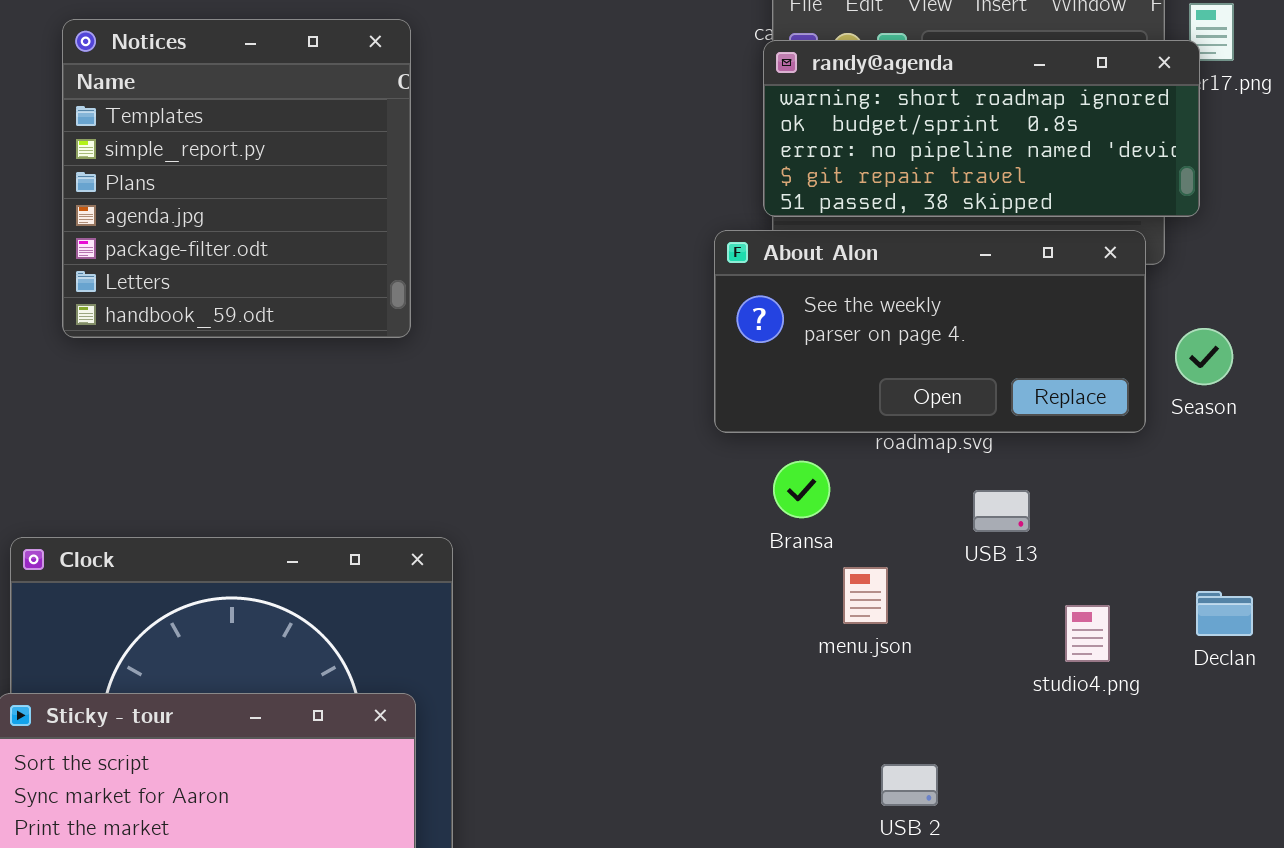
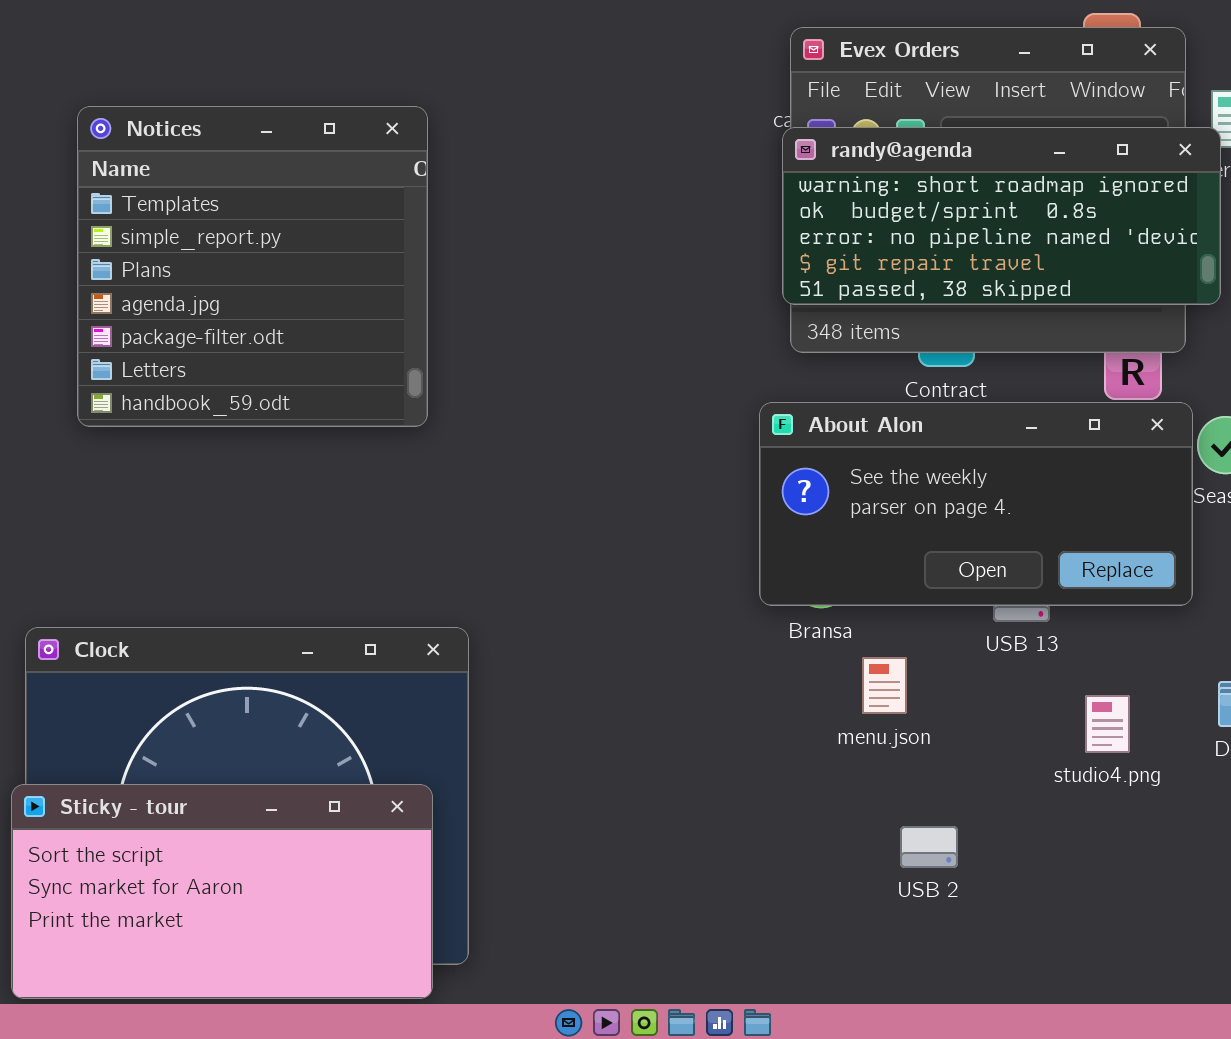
About Alon: [714,230,1146,433] -> [759,402,1193,606], moved
USB 2: [881,764,938,806] -> [900,826,958,868], moved

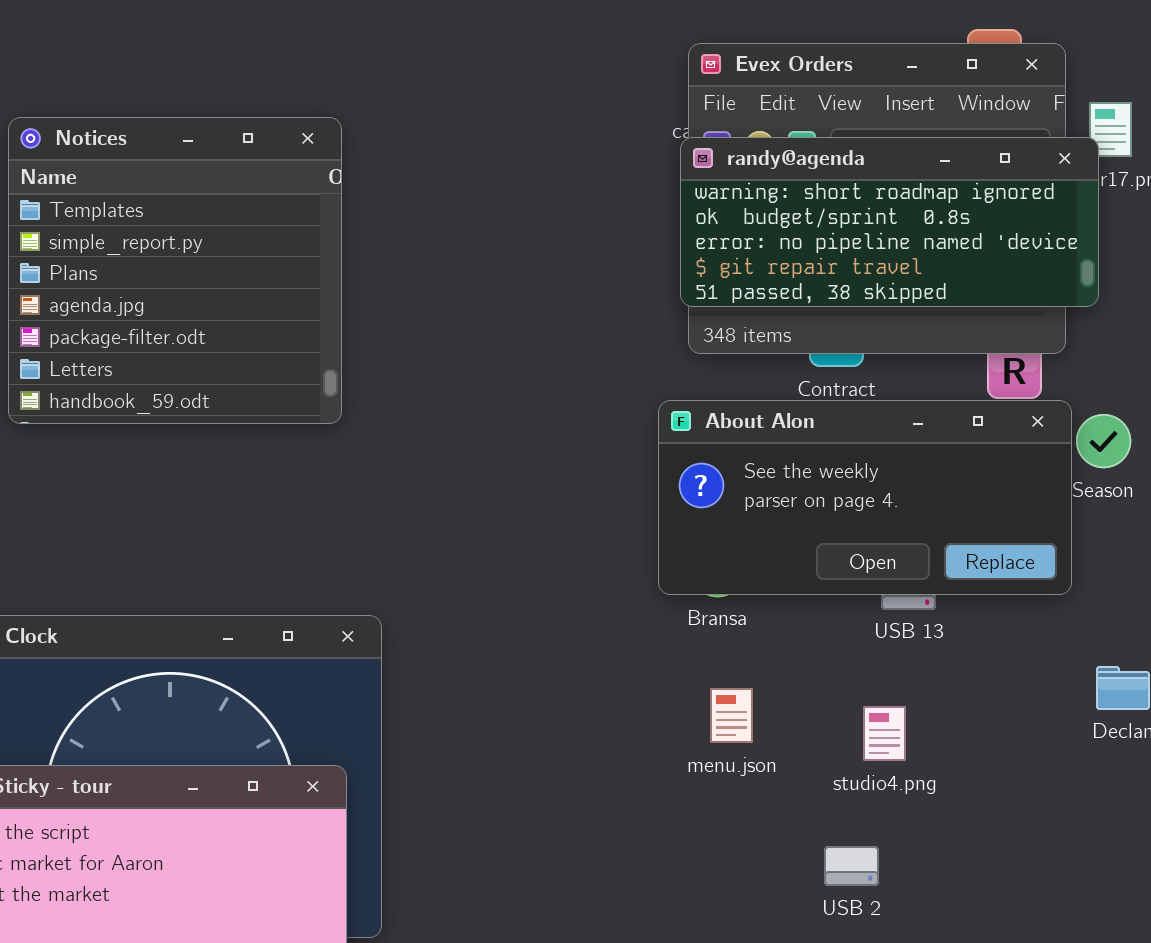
menu.json: [862,657,907,714] -> [710,688,753,743], moved
studio4.png: [1085,695,1130,753] -> [863,706,906,761], moved
USB 2: [900,826,958,868] -> [824,846,879,886], moved

